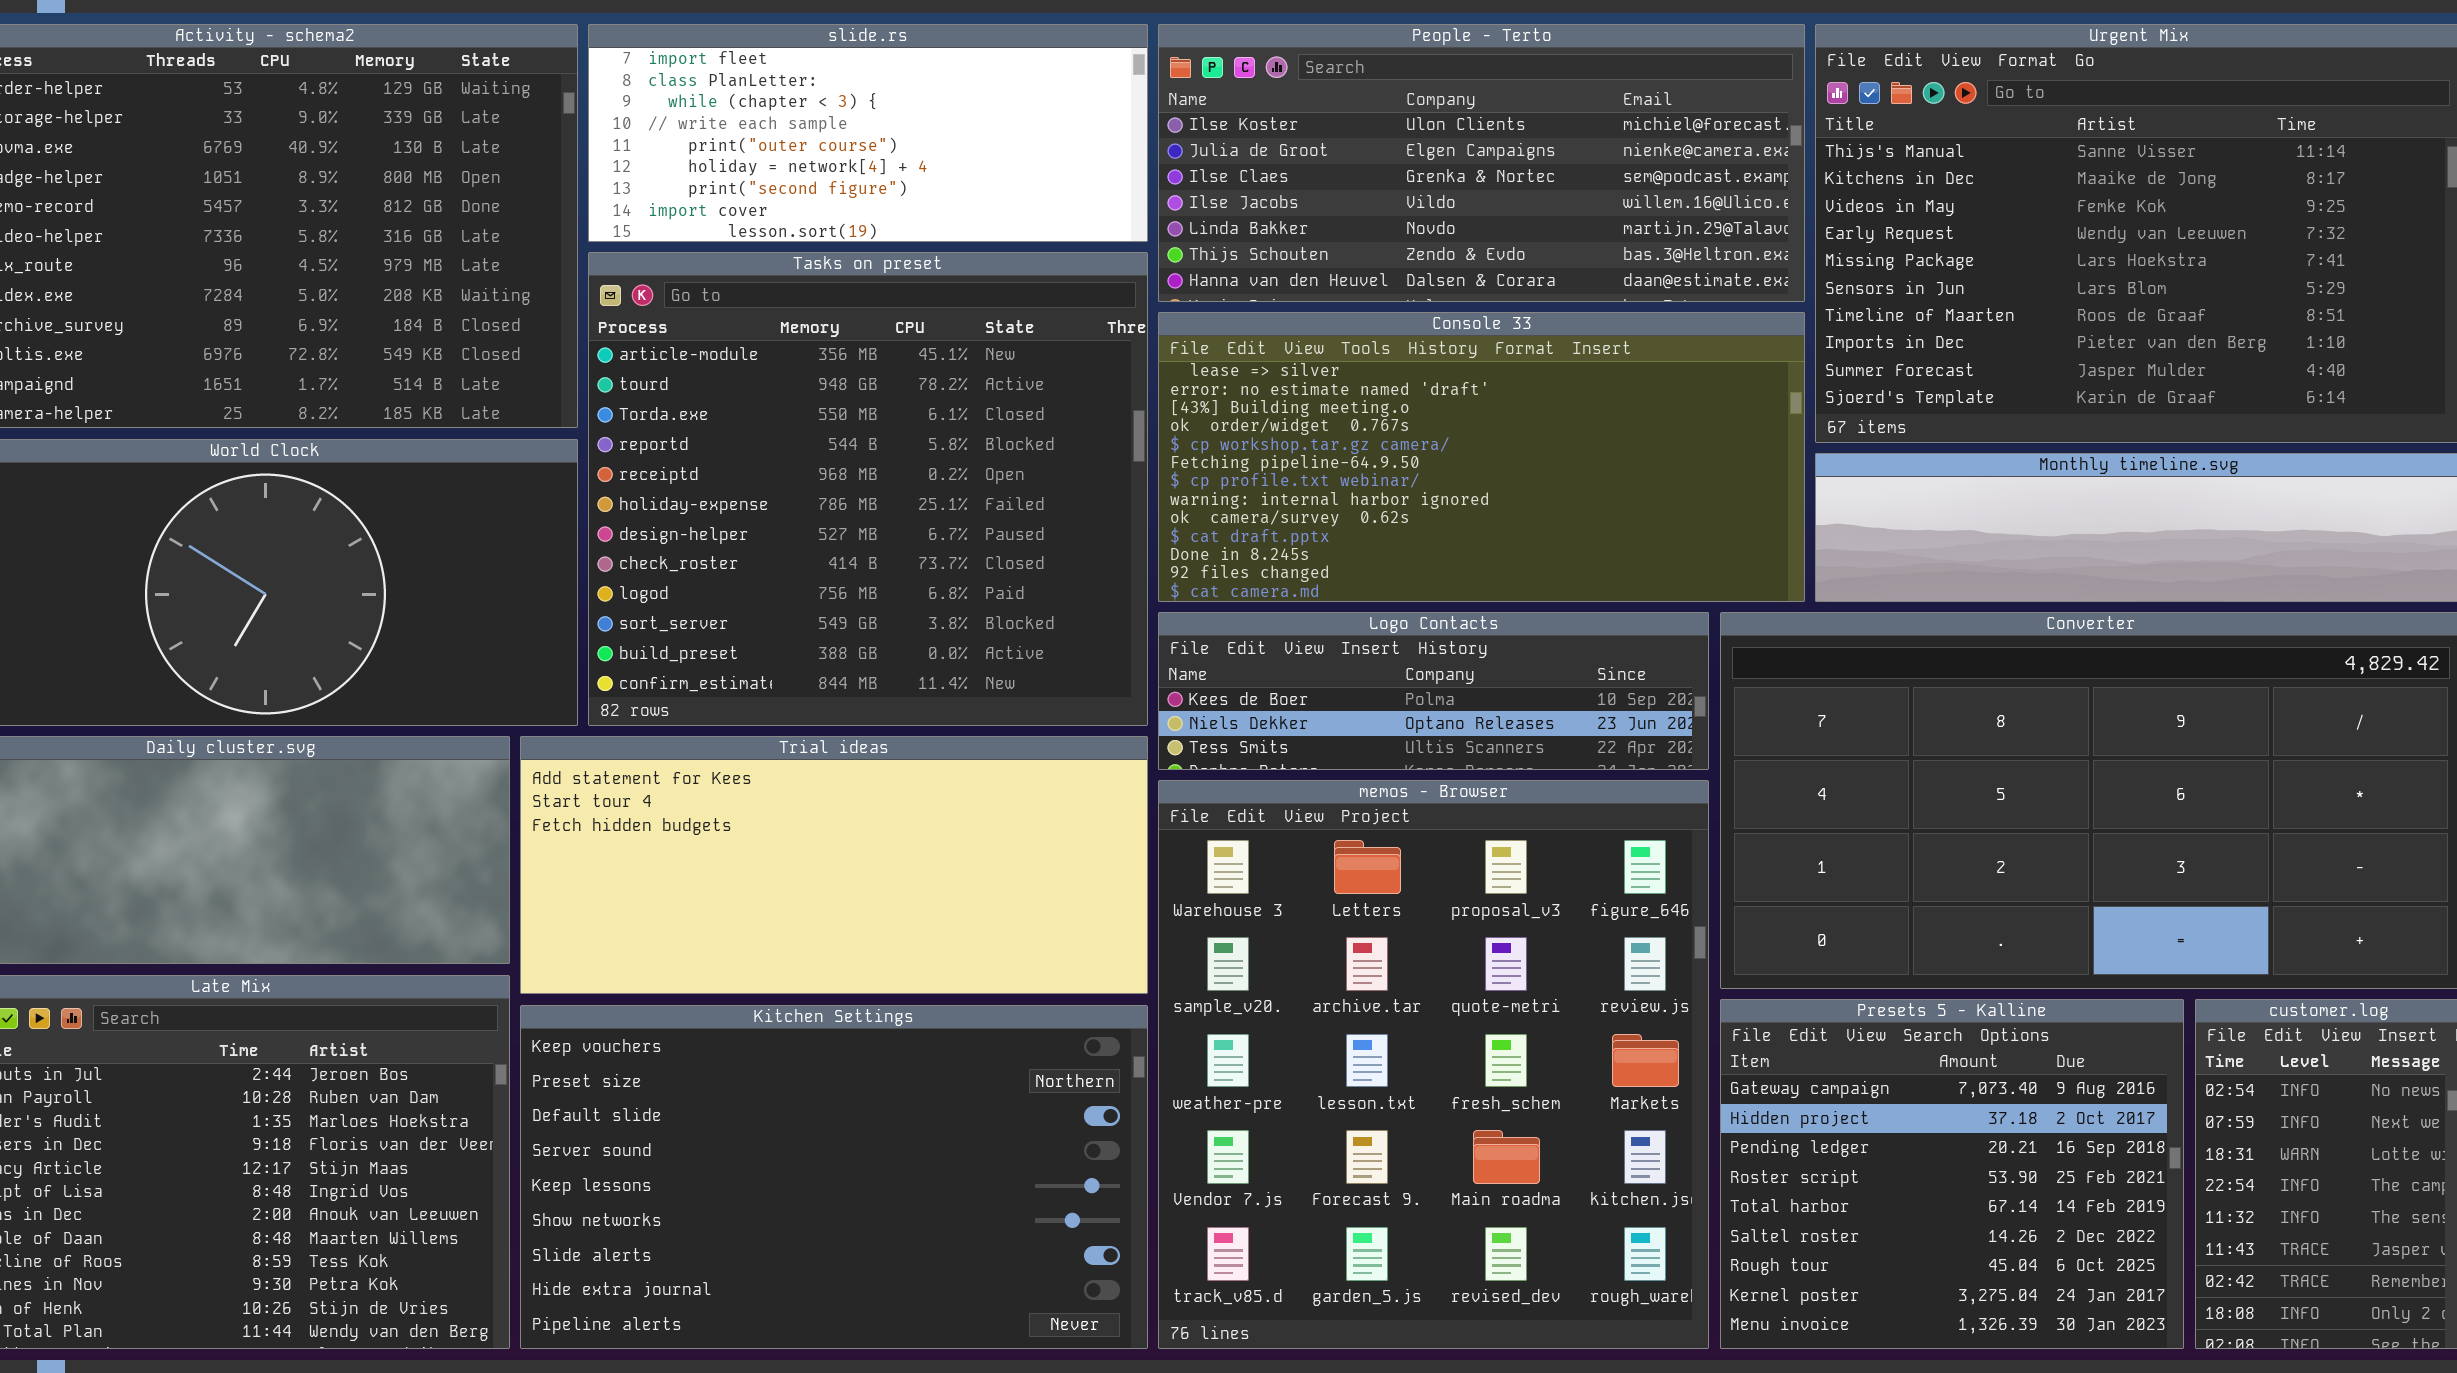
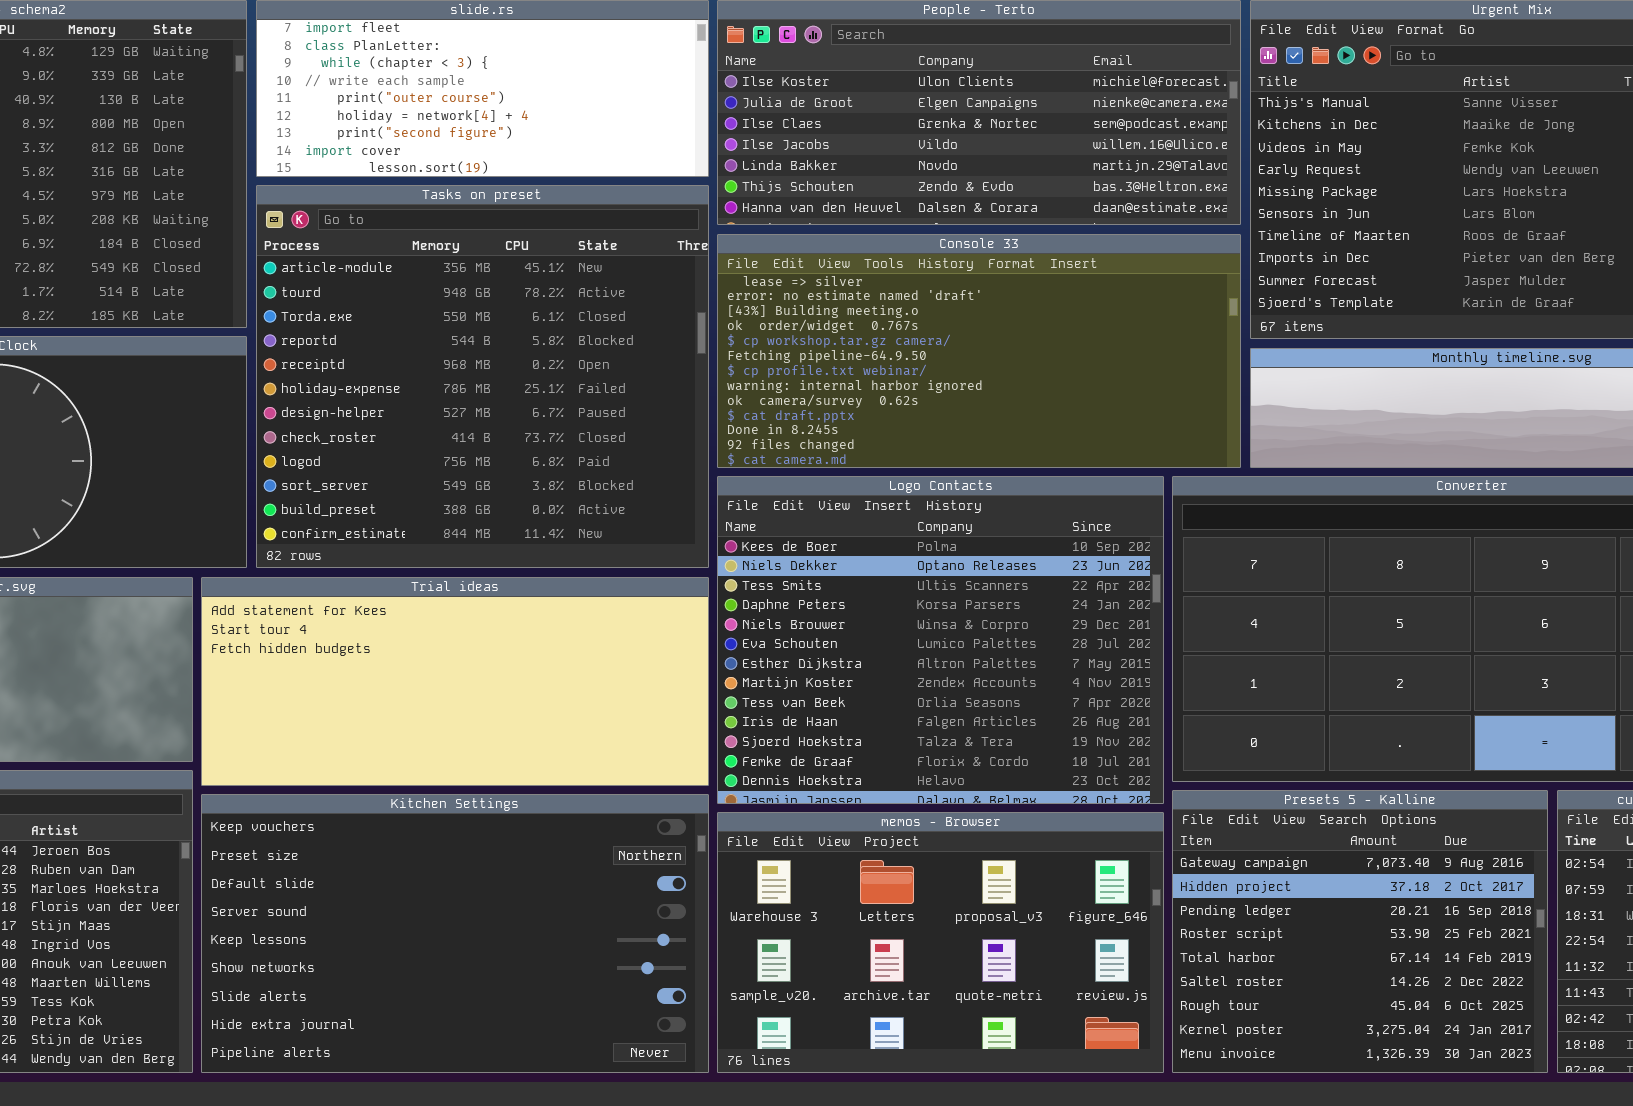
Logo Contacts: [1158,612,1709,770] -> [717,476,1164,804], resized
memos - Browser: [1158,780,1709,1349] -> [717,812,1164,1073], resized

